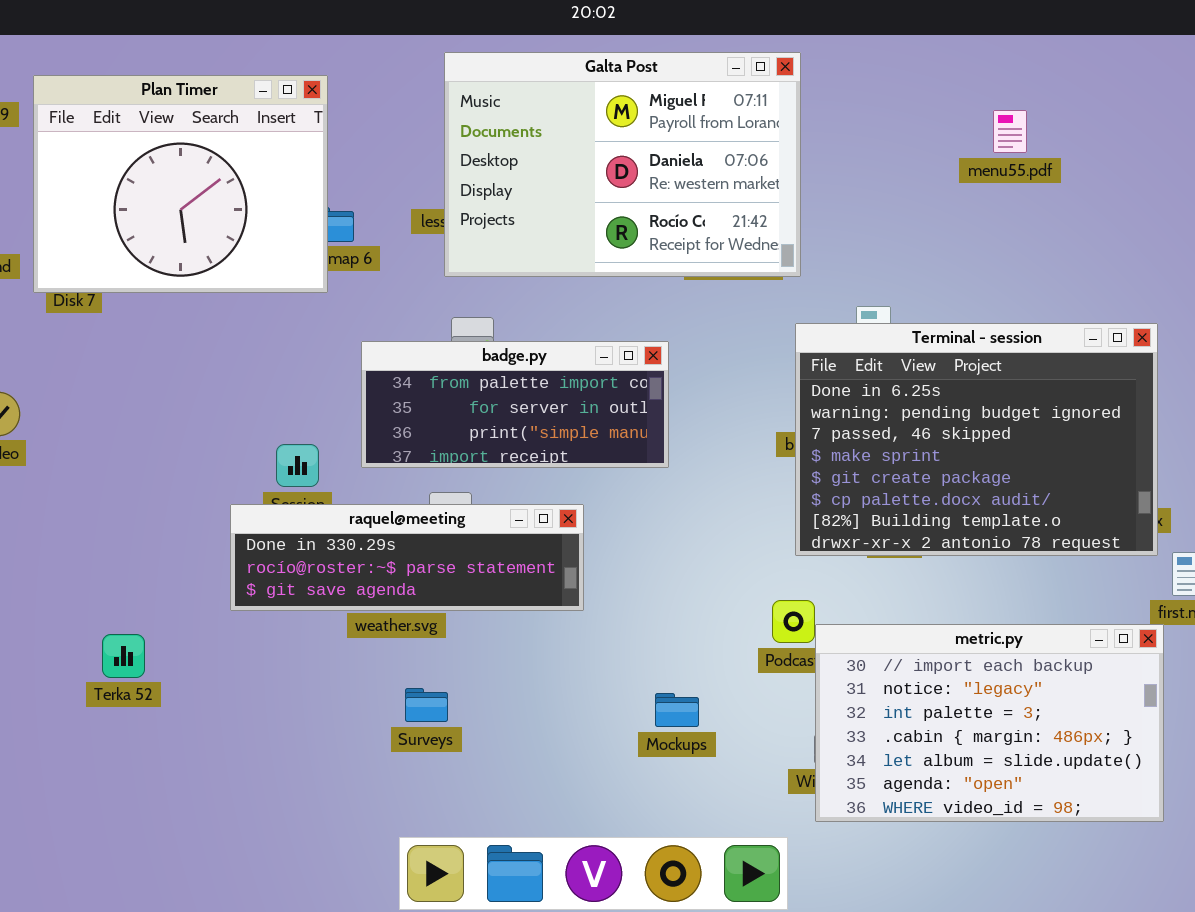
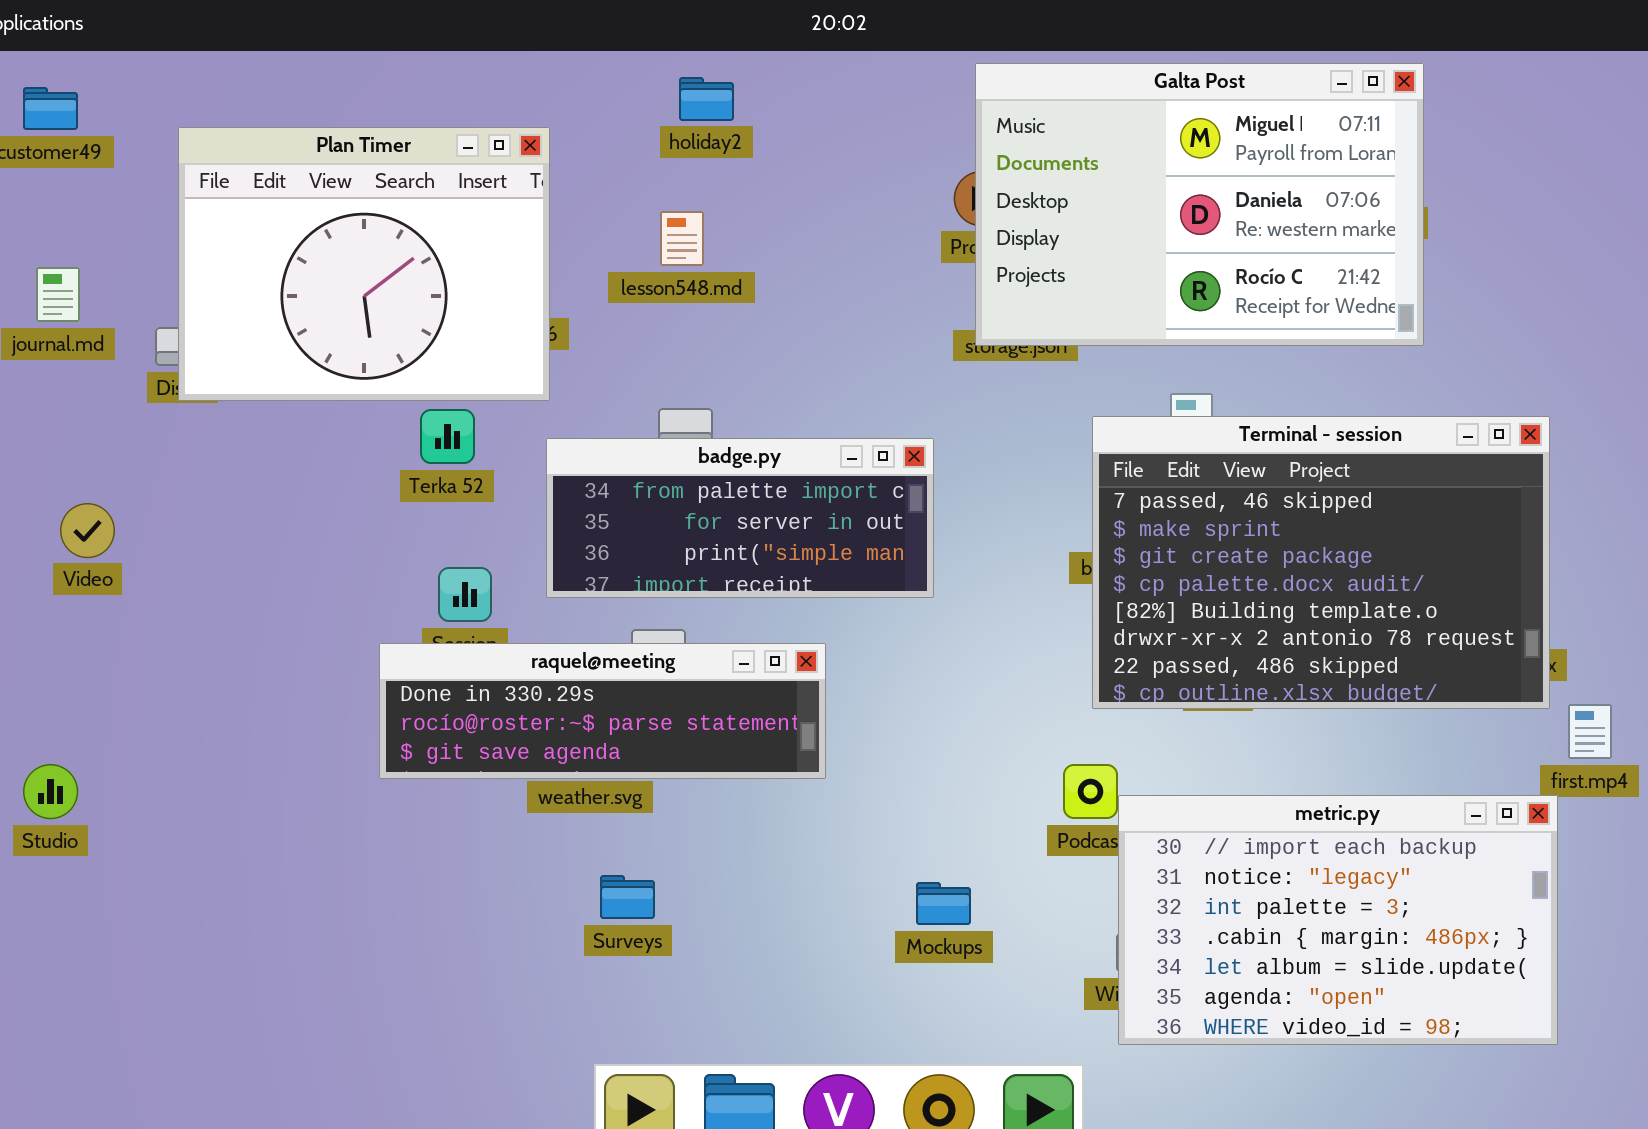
Galta Post: [444,52,801,277] -> [975,63,1424,346], moved
Plan Timer: [33,75,328,293] -> [178,127,550,401], moved
Terminal - session: [795,323,1158,556] -> [1092,416,1550,709], scrolled down 2 rows
Terka 52: [102,634,145,678] -> [420,409,475,464], moved

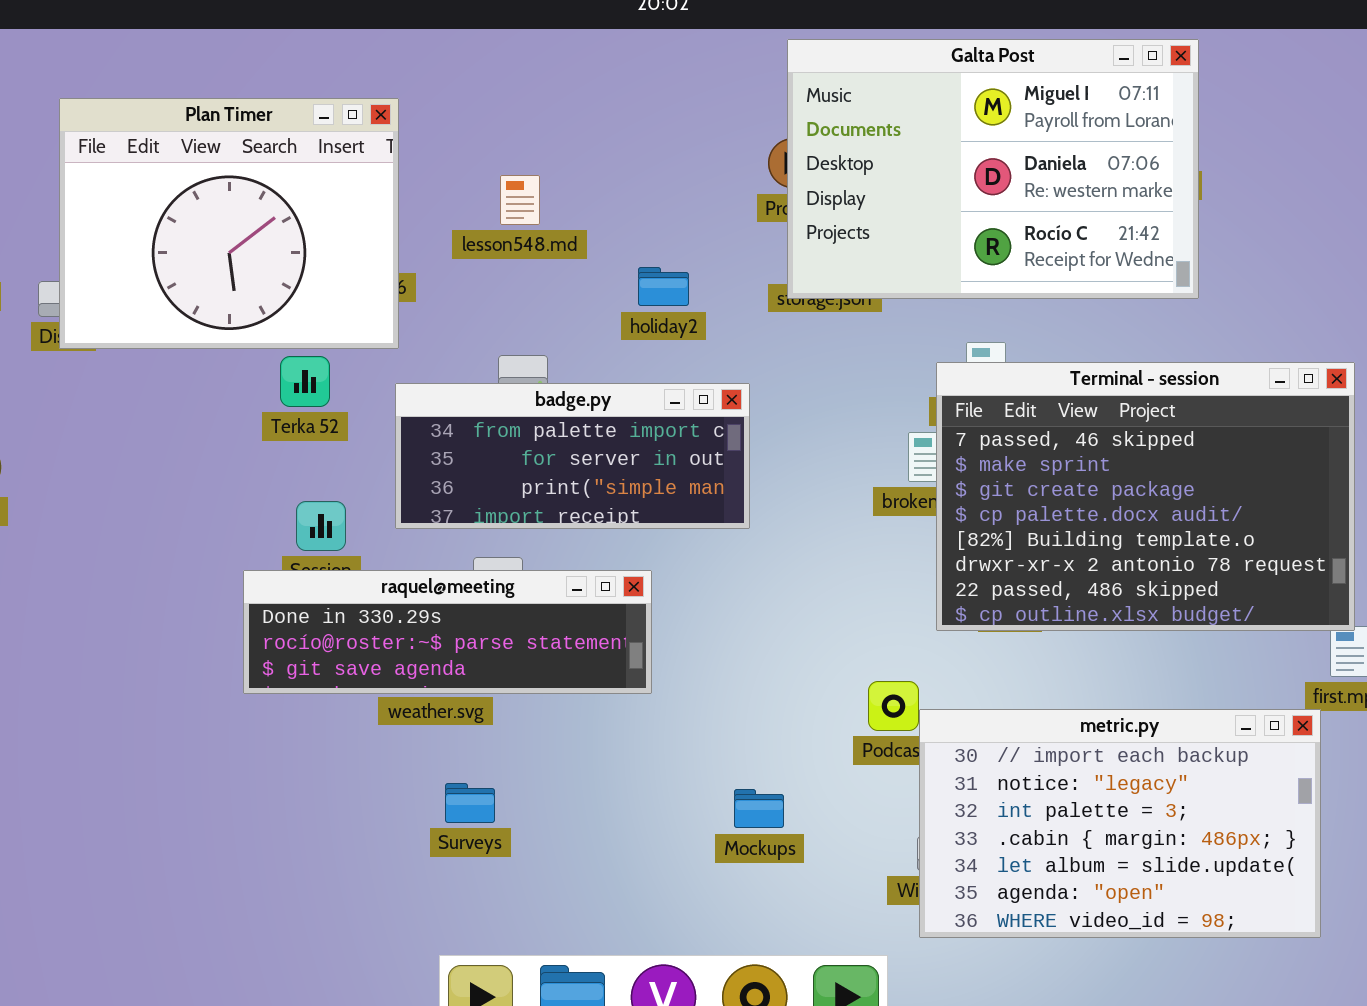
holiday2: [679,77,734,121] -> [638,267,689,306], moved
Terminal - session: [1092,416,1550,709] -> [936,362,1355,631], moved

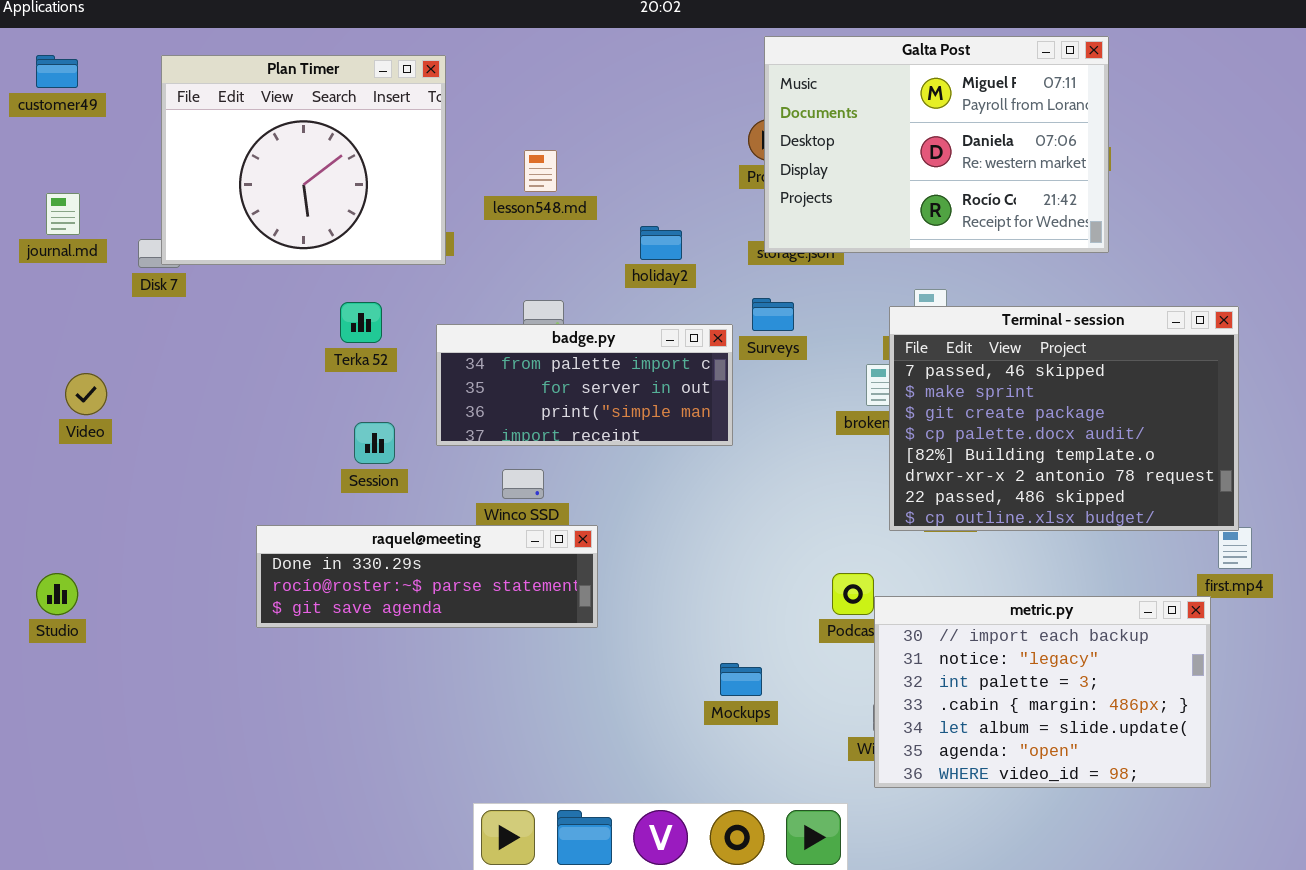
Plan Timer: [59,98,399,349] -> [161,55,446,265], moved
raquel@meeting: [243,570,652,694] -> [256,525,598,628], moved
Surveys: [445,783,495,823] -> [752,298,794,331], moved

